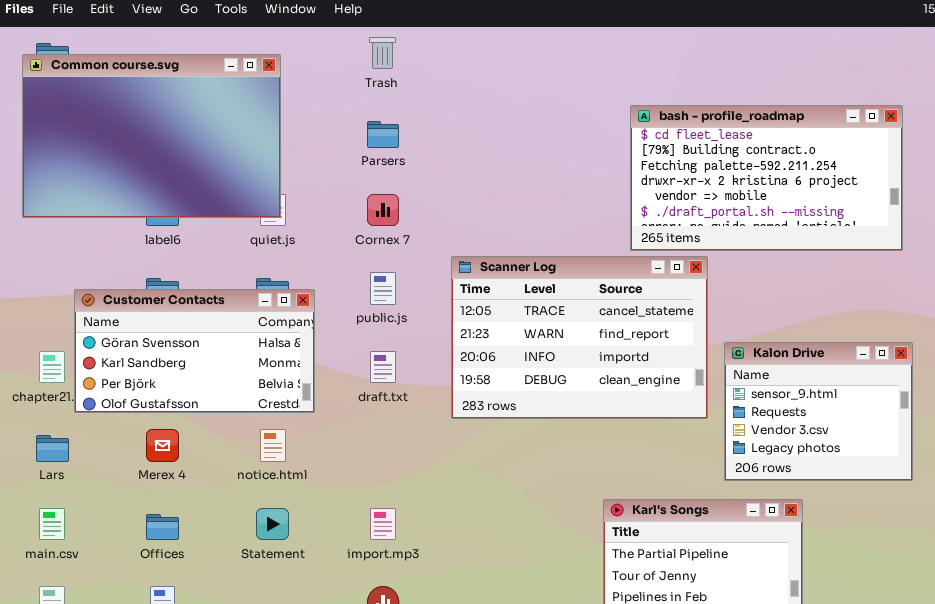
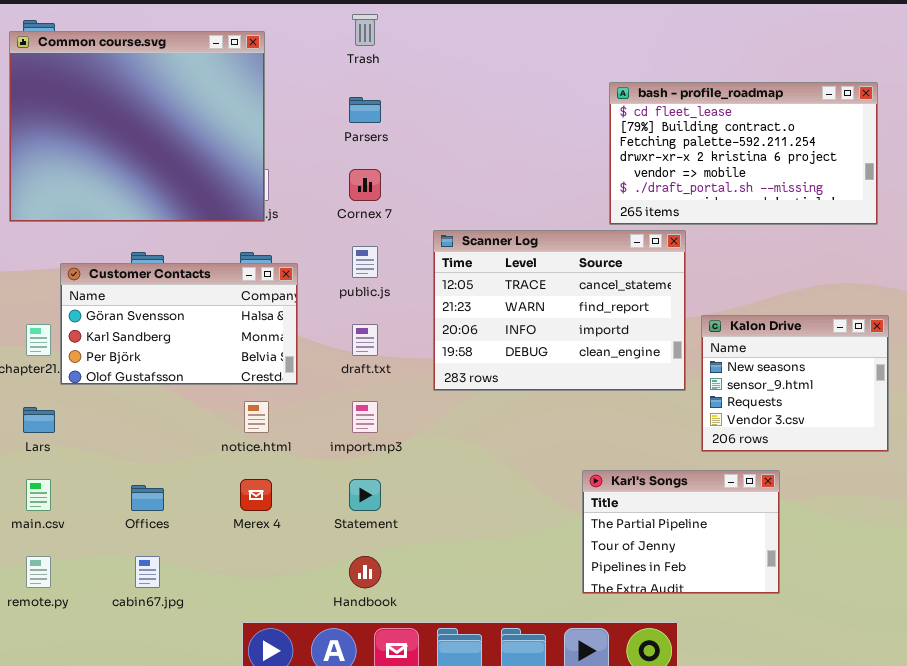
Common course.svg: [22,54,281,218] -> [9,31,265,222], resized
Kalon Drive: [724,342,913,481] -> [701,315,889,452], scrolled up 1 row
Merex 4: [146,429,179,462] -> [240,479,272,511], moved
Statement: [256,508,289,540] -> [349,479,381,511], moved
import.mp3: [370,508,396,540] -> [352,401,378,433], moved

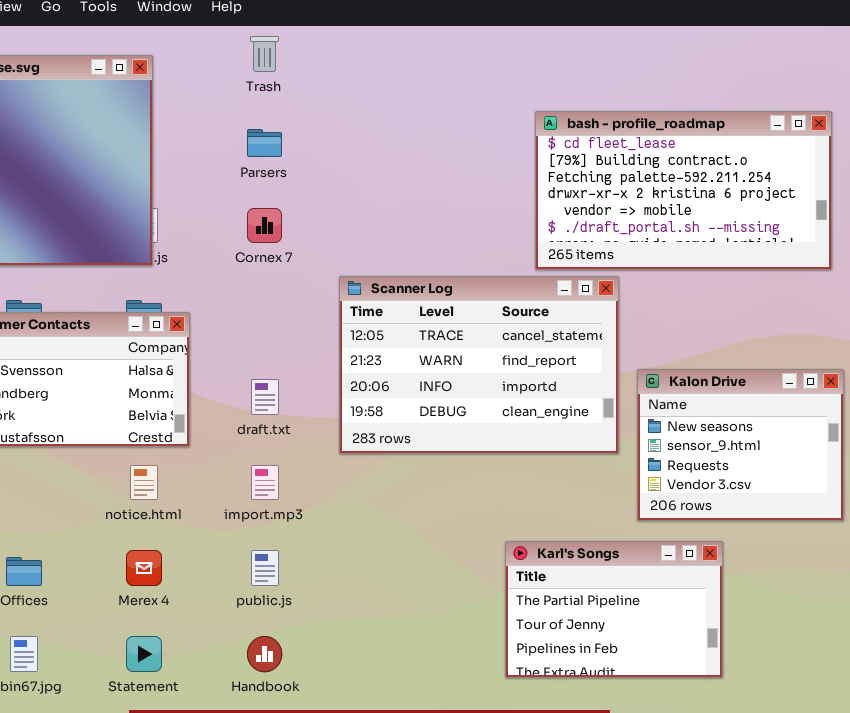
public.js: [352,246,378,278] -> [251,550,279,586], moved
Statement: [349,479,381,511] -> [126,636,162,672], moved

